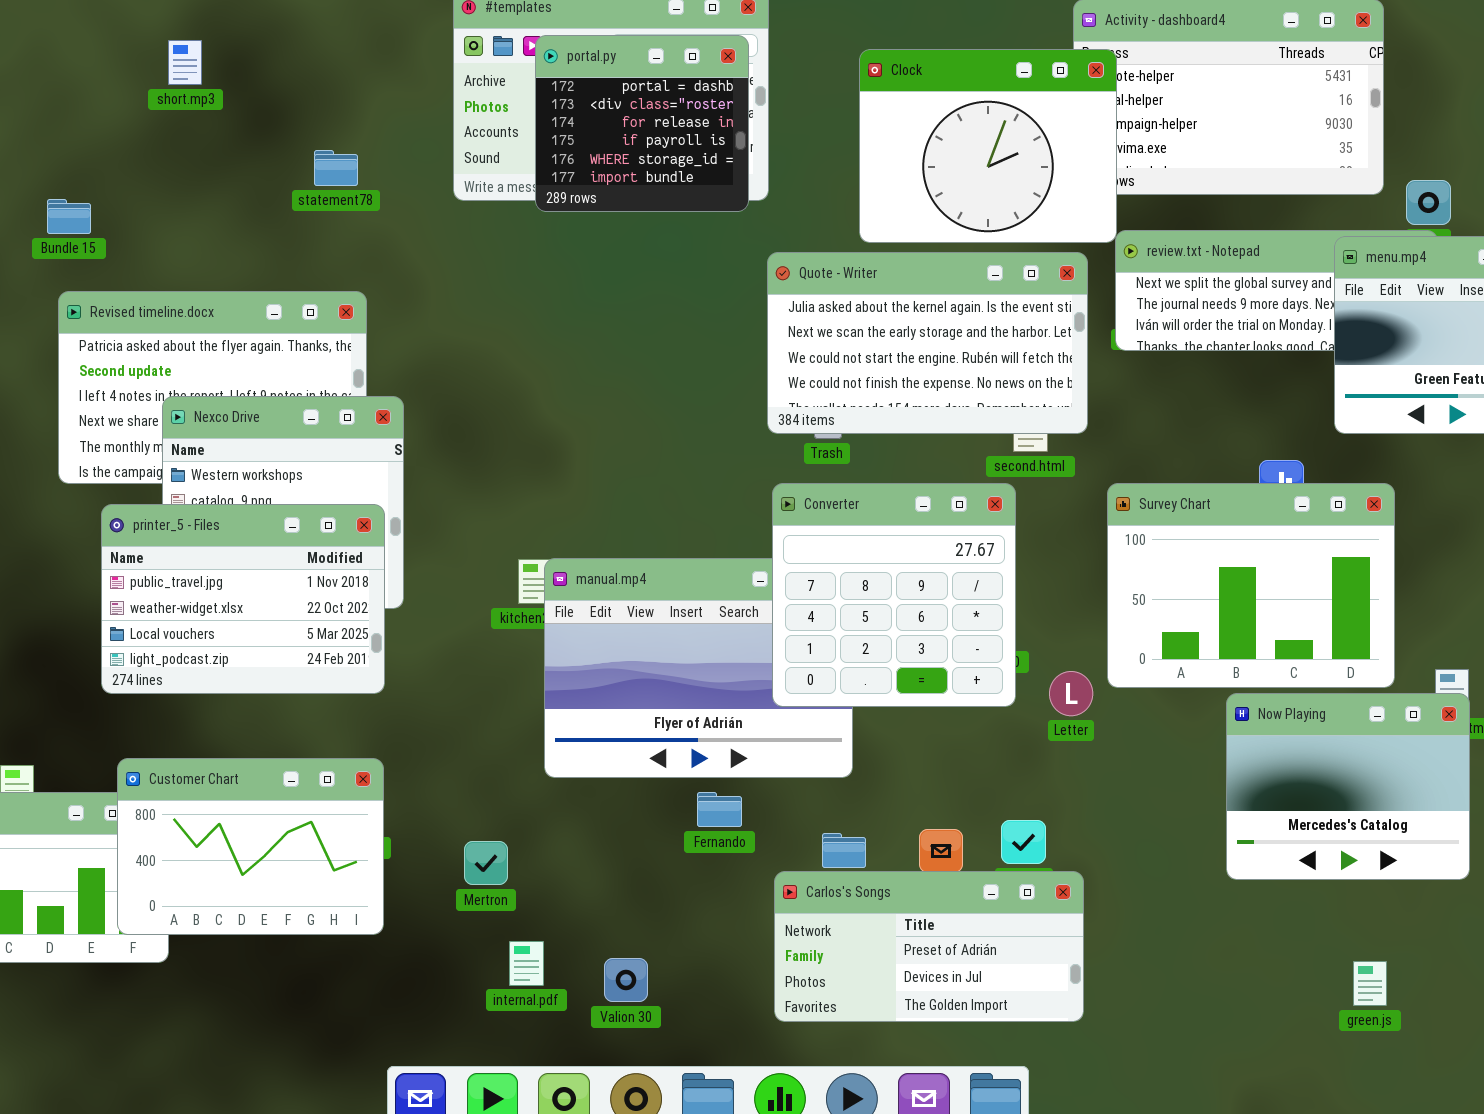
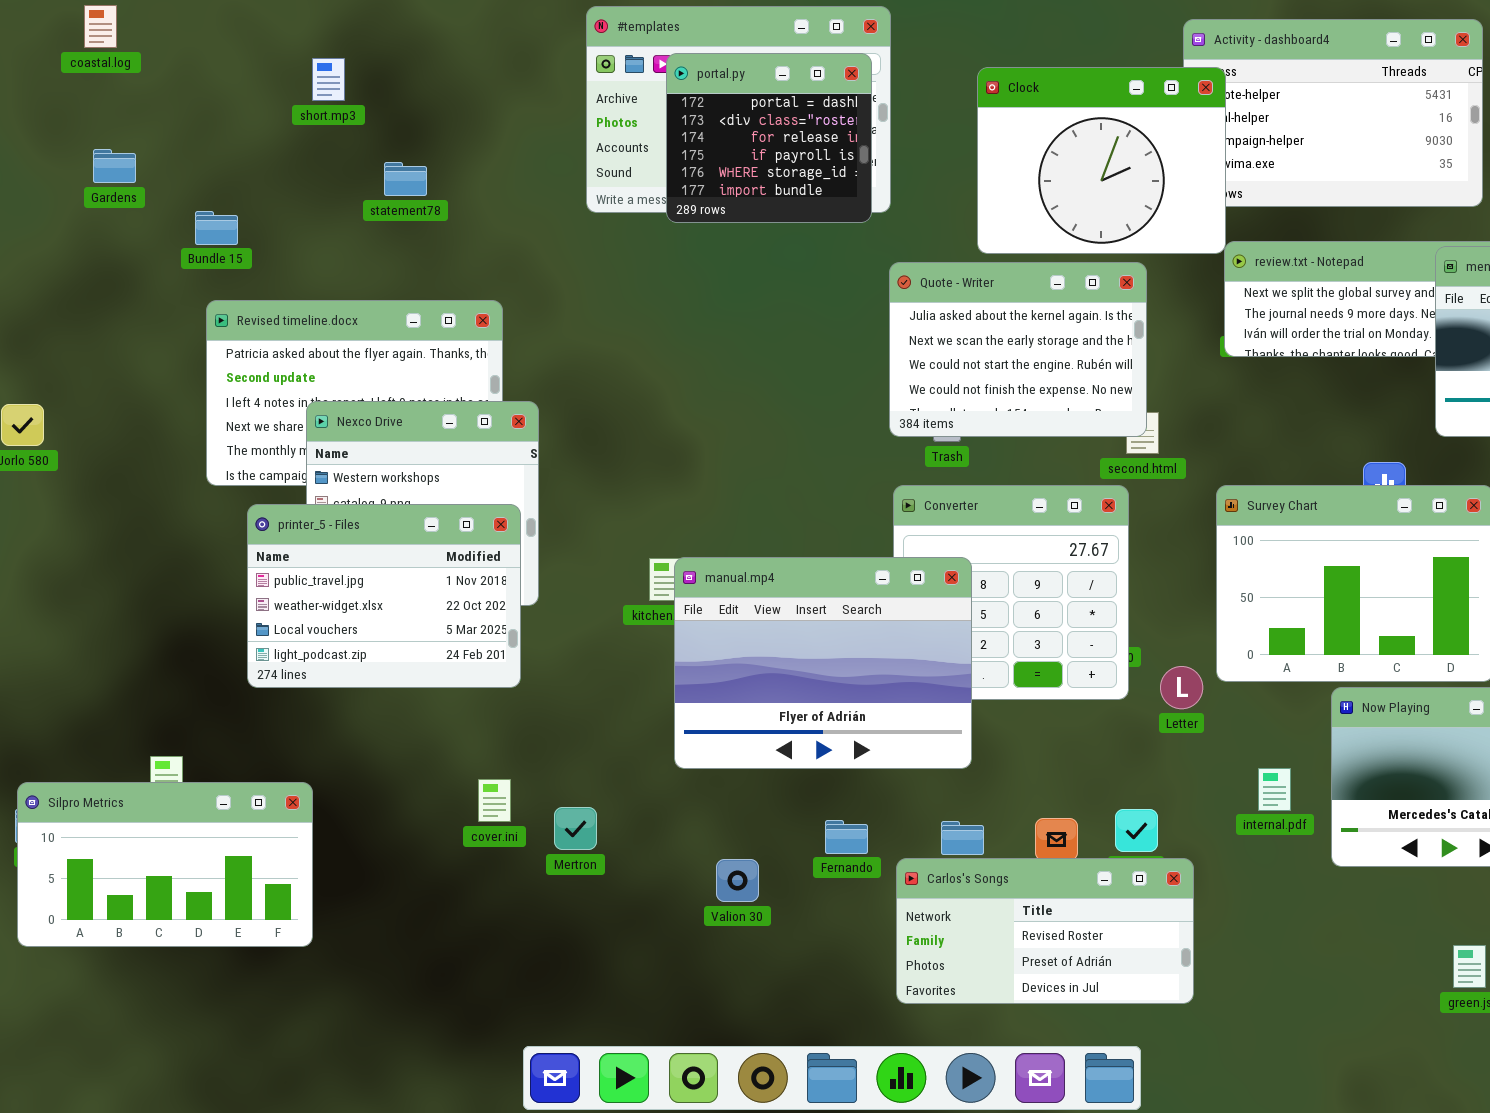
statement78: [314,150,358,186] -> [384,162,427,196], moved
Quote - Writer: [767,252,1088,434] -> [889,262,1147,437], resized
manual.mp4: [544,558,853,778] -> [674,557,972,769], raised
Customer Chart: [117,758,384,935] -> none, closed
Fernando: [697,792,742,827] -> [825,820,868,854], moved
Mertron: [464,841,508,885] -> [554,807,597,850], moved
Carlos's Songs: [774,871,1084,1022] -> [896,858,1194,1004], scrolled up 1 row
internal.pdf: [509,941,544,986] -> [1258,768,1291,811], moved
Valion 30: [604,958,648,1002] -> [716,859,759,902], moved

